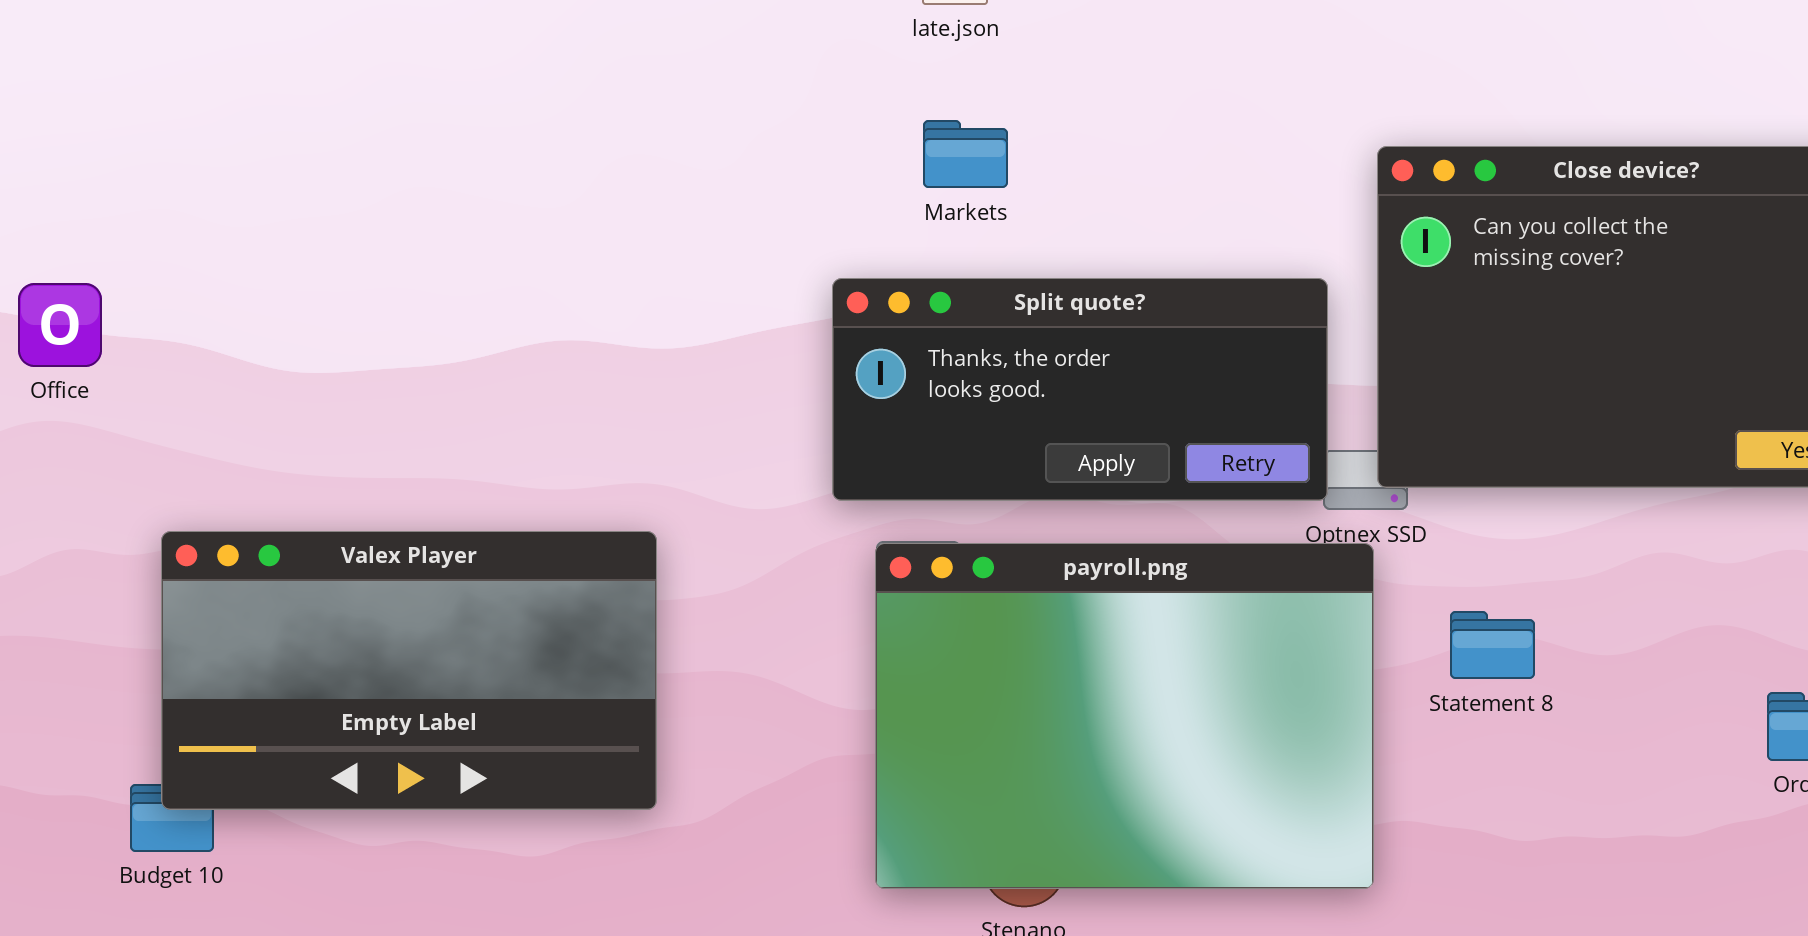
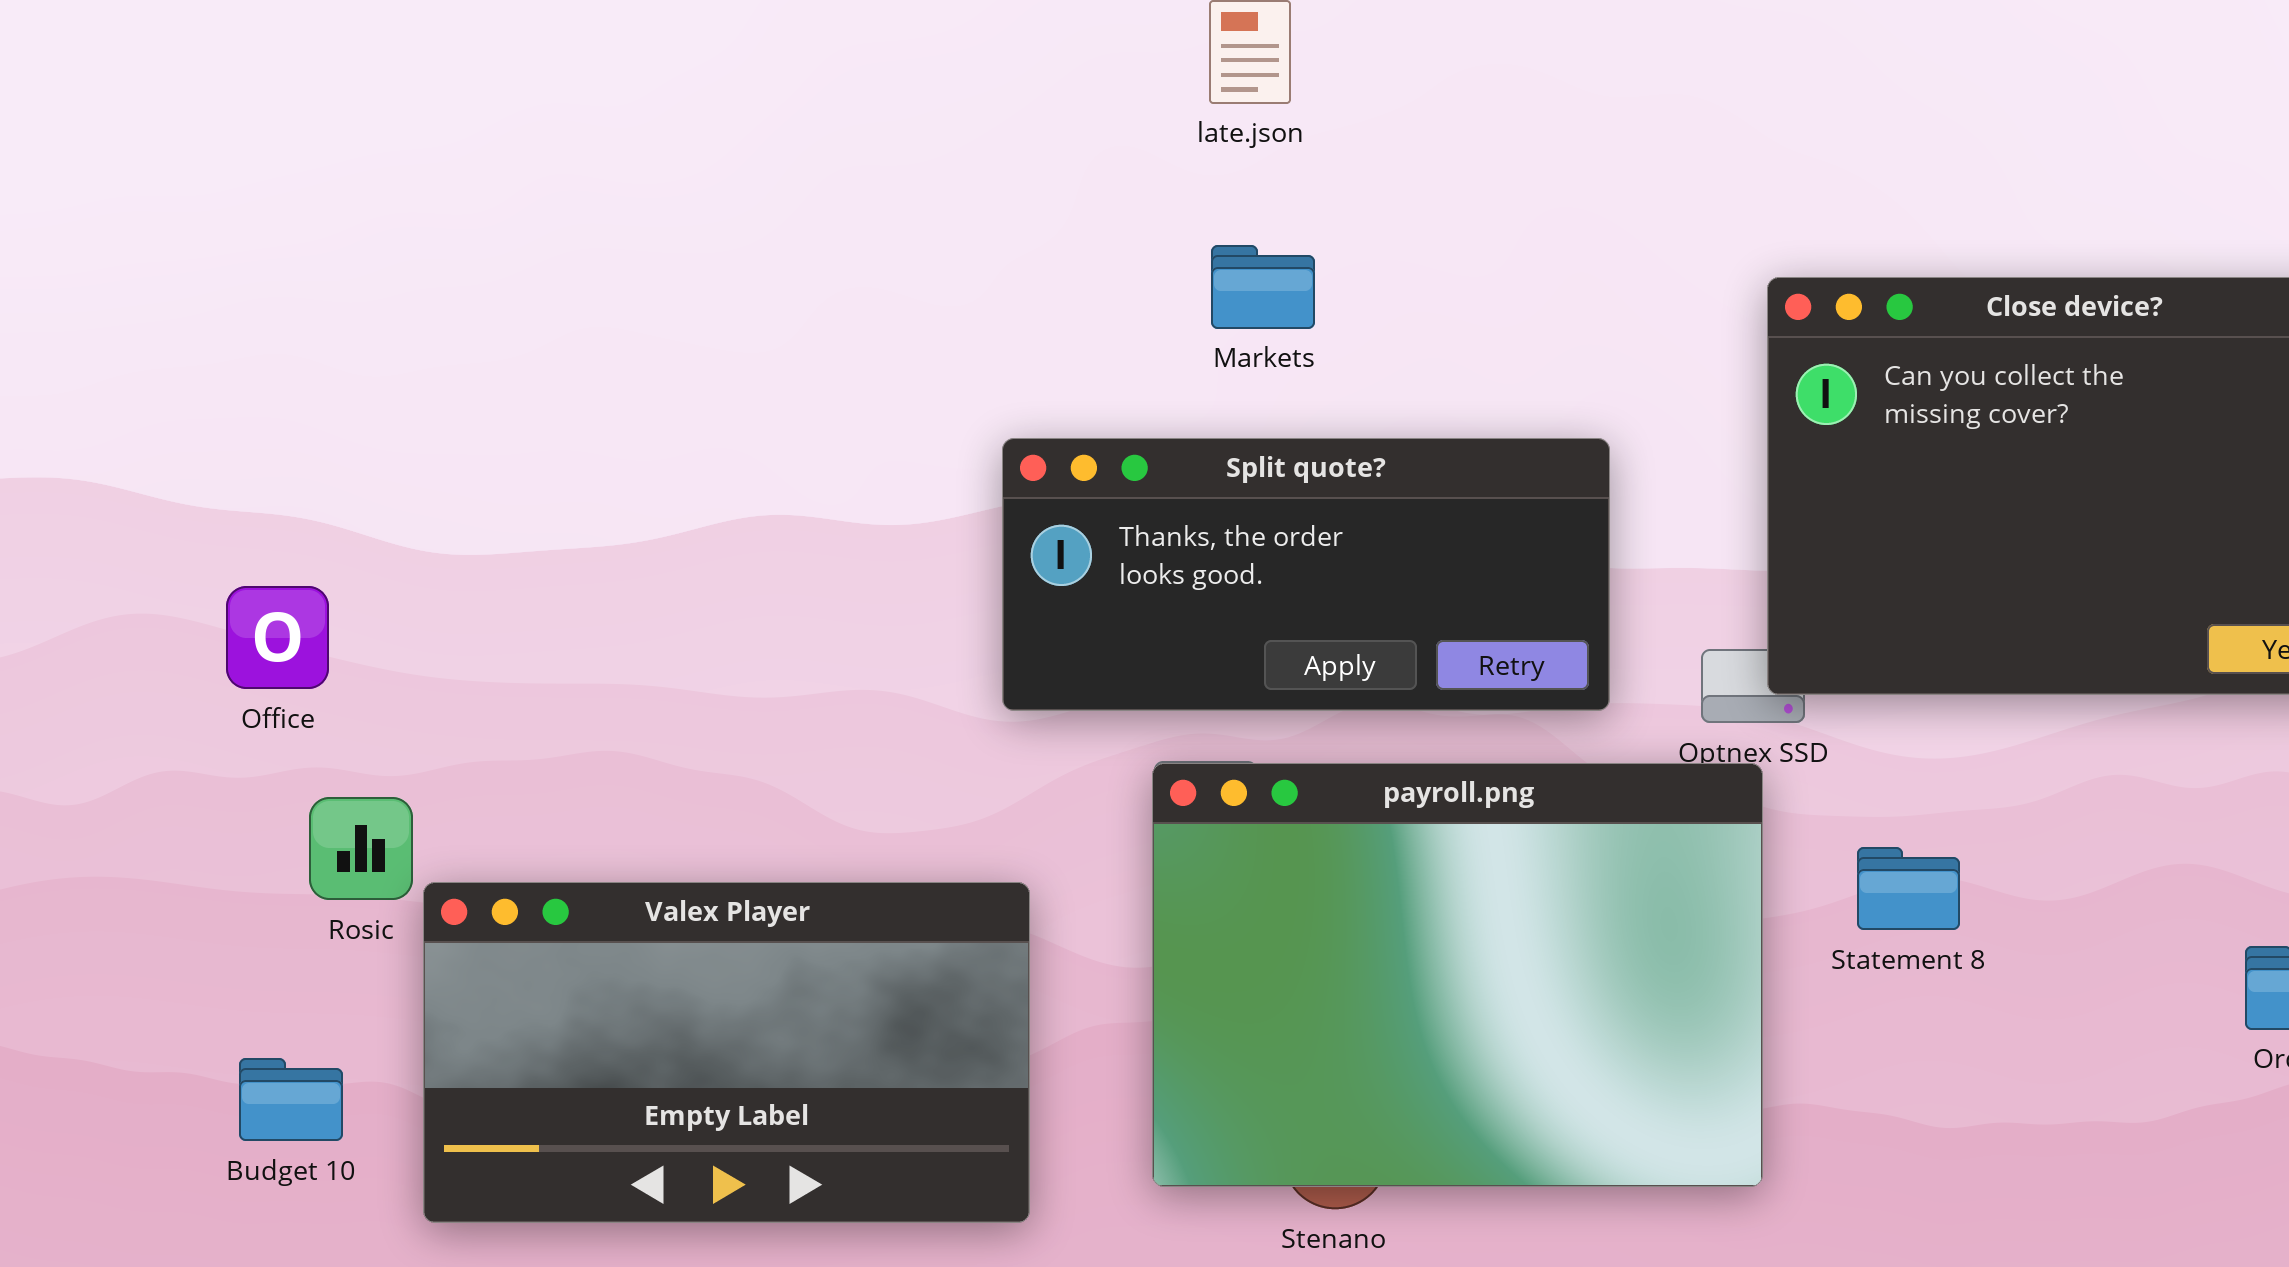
Split quote?: [832,278,1328,501] -> [1002,438,1610,711], moved
Office: [18,283,102,367] -> [226,586,329,689], moved
Valex Player: [161,531,657,810] -> [423,882,1030,1223], moved

